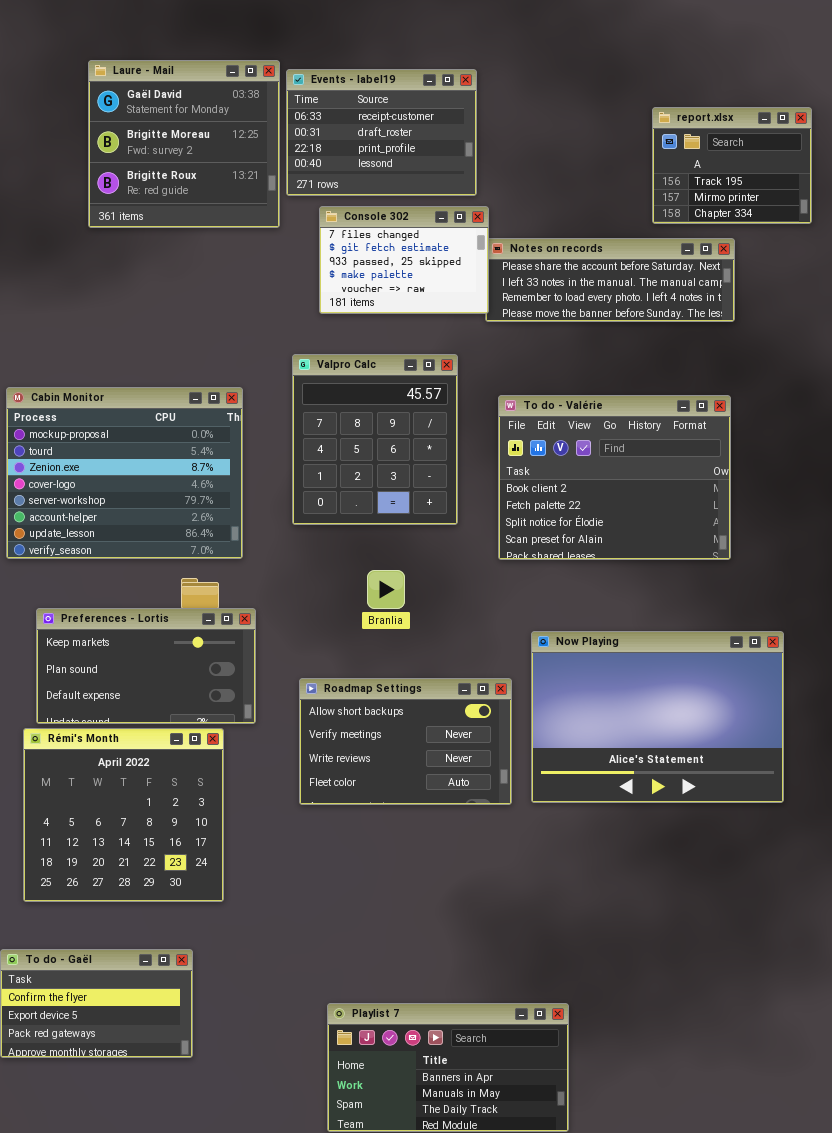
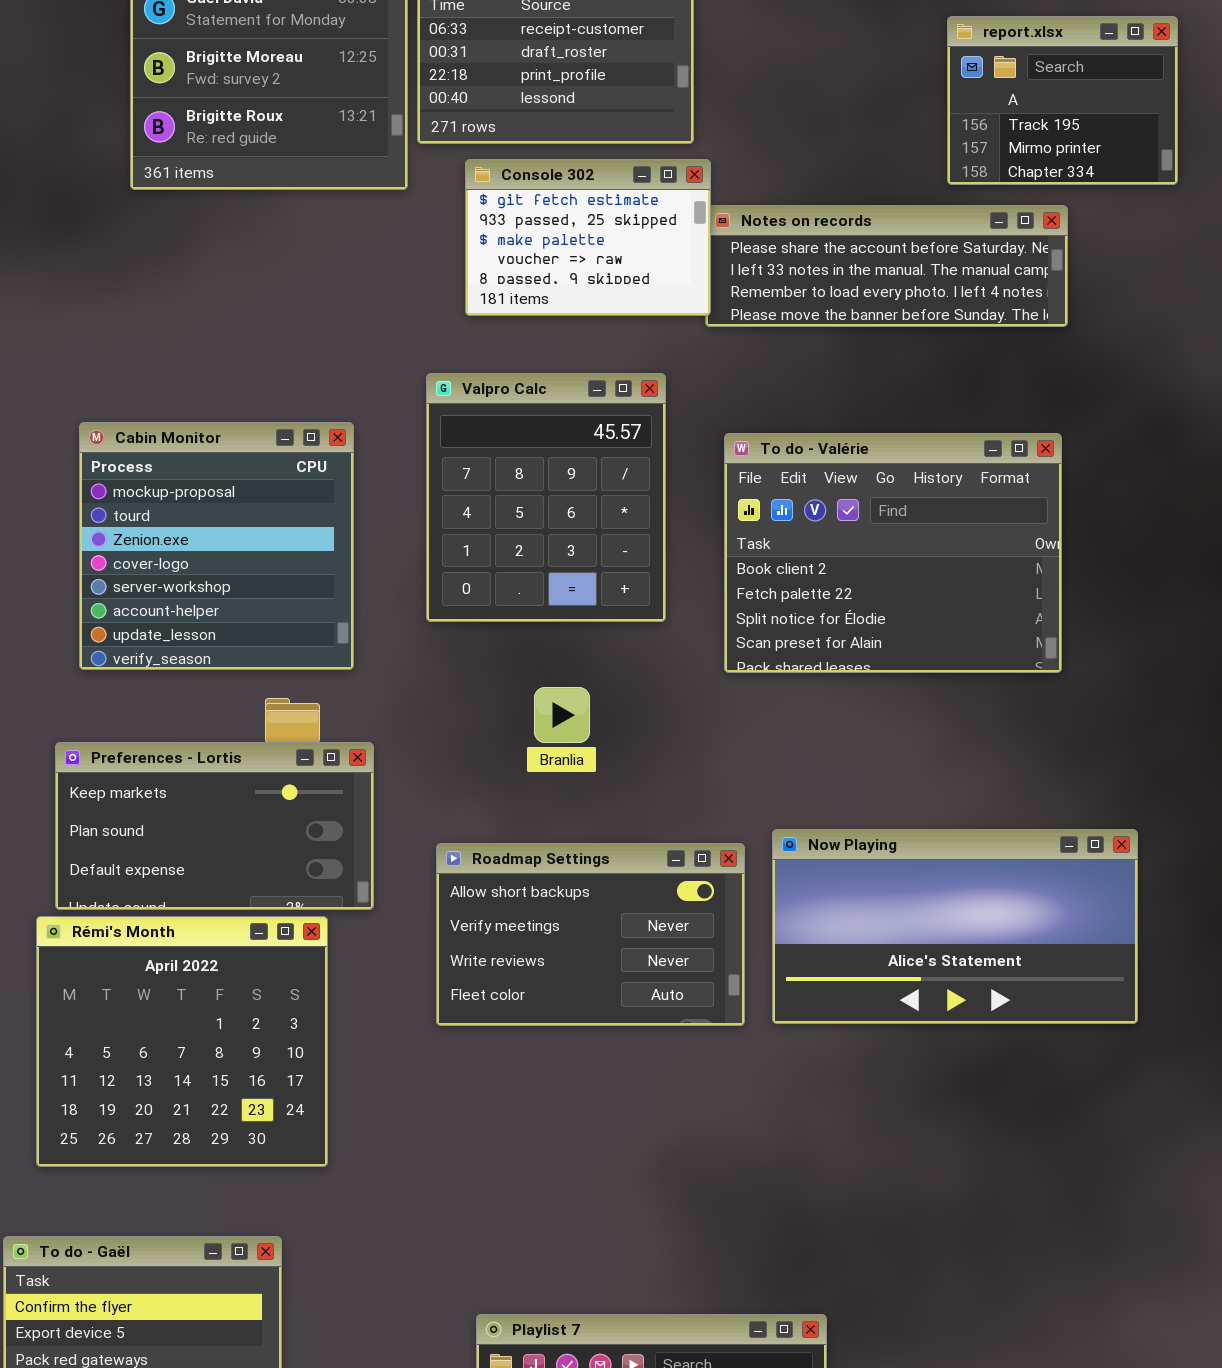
Console 302: [319,206,489,314] -> [465,159,711,316], scrolled down 1 row
Cabin Monitor: [6,387,243,559] -> [79,422,354,670], resized
Now Playing: [531,631,784,803] -> [772,829,1138,1024], resized

